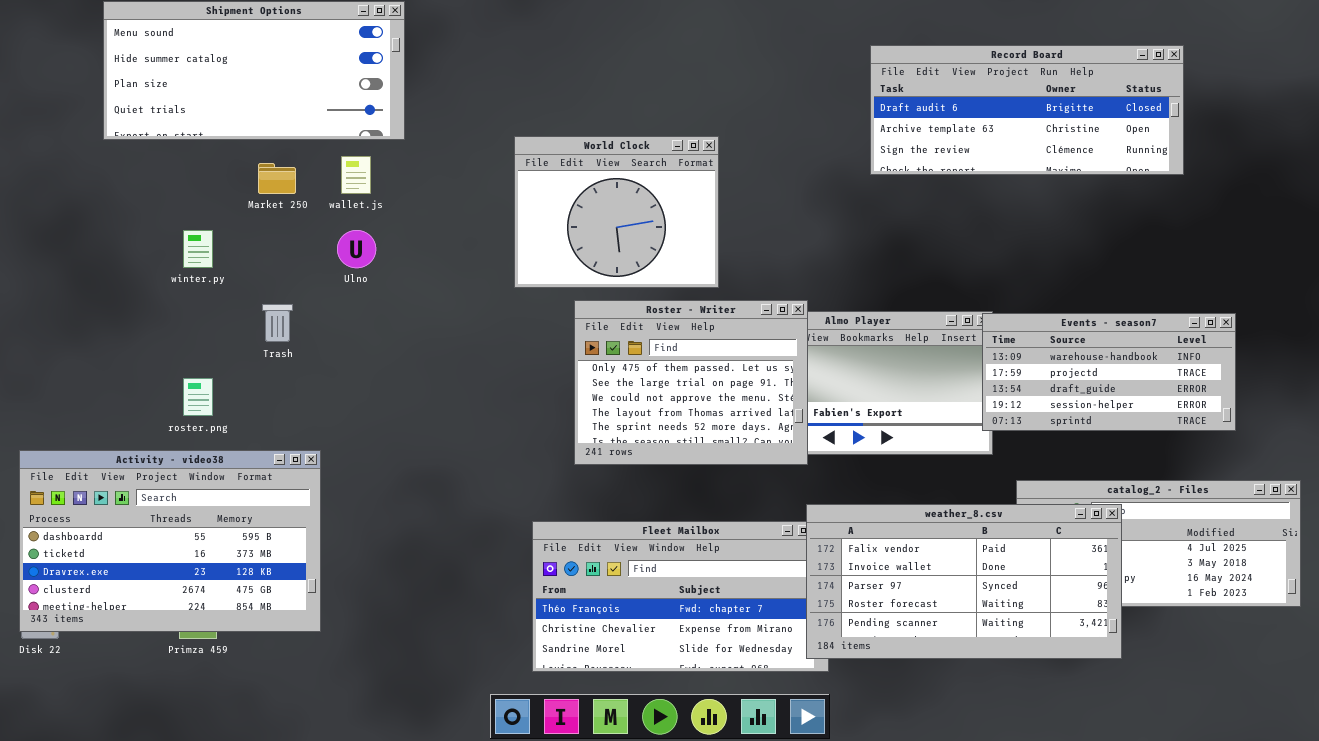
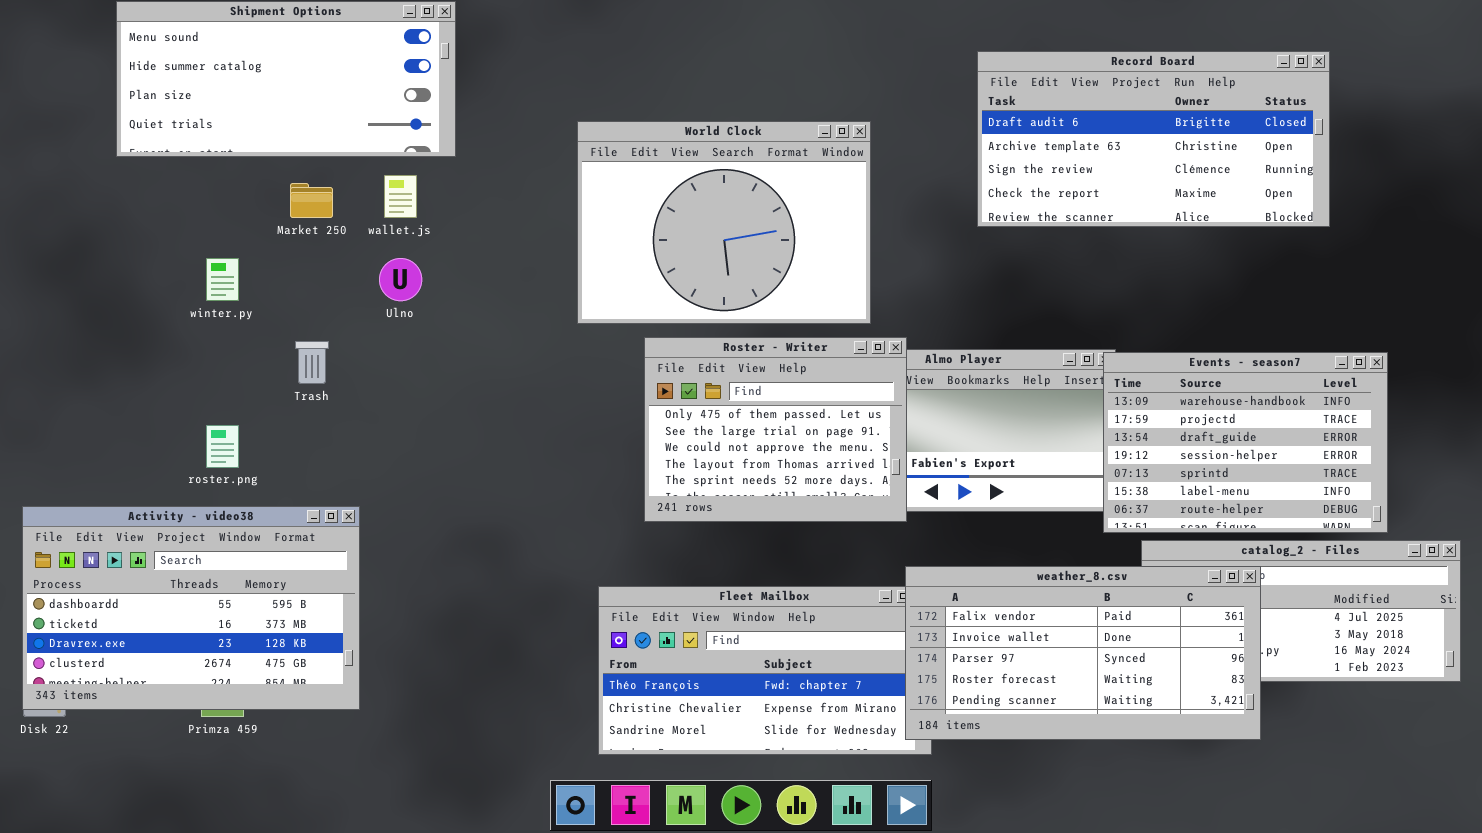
Record Board: [870,45,1184,175] -> [977,51,1330,227], resized
World Clock: [514,136,719,288] -> [577,121,871,324], resized
Events - season7: [982,313,1236,431] -> [1103,352,1388,533], resized

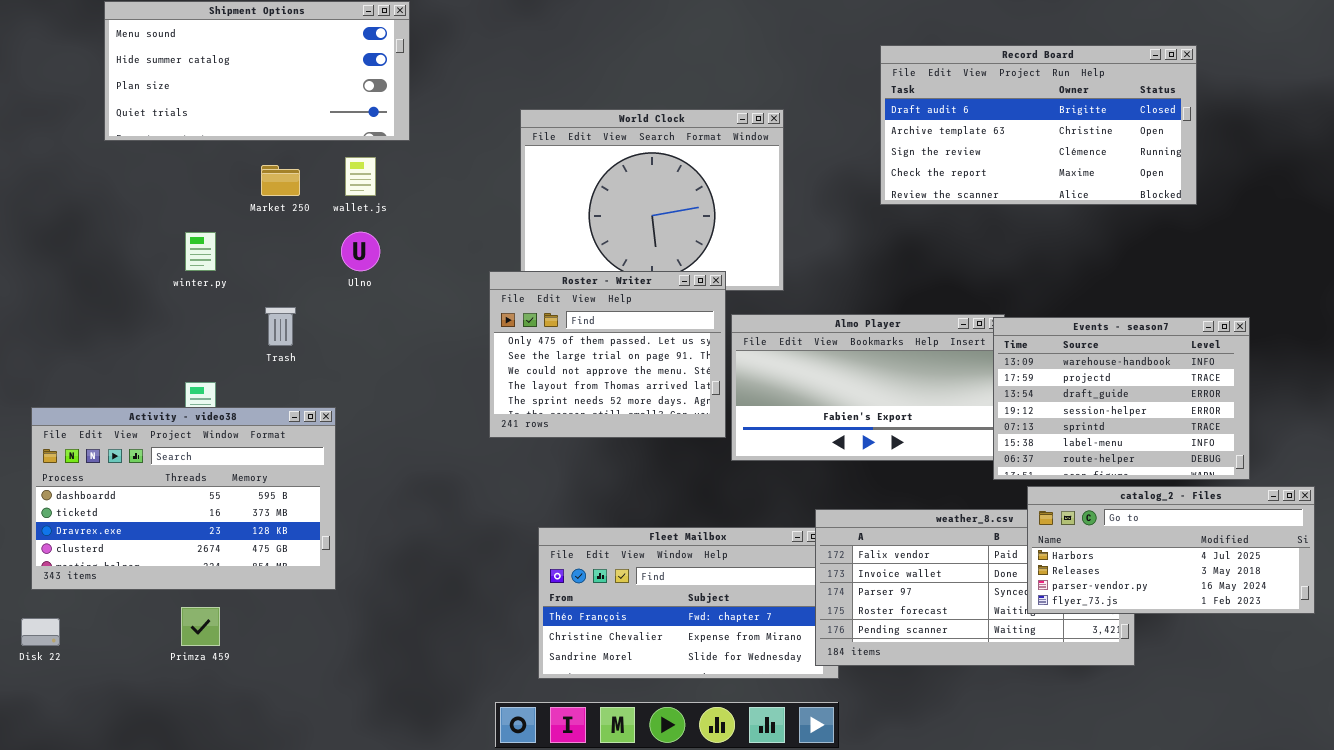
Roster - Writer: [644,337,907,522] -> [489,271,726,438], moved
Activity - video38: [22,506,360,710] -> [31,407,336,590], moved
catalog_2 - Files: [1141,540,1461,682] -> [1027,486,1315,614], raised

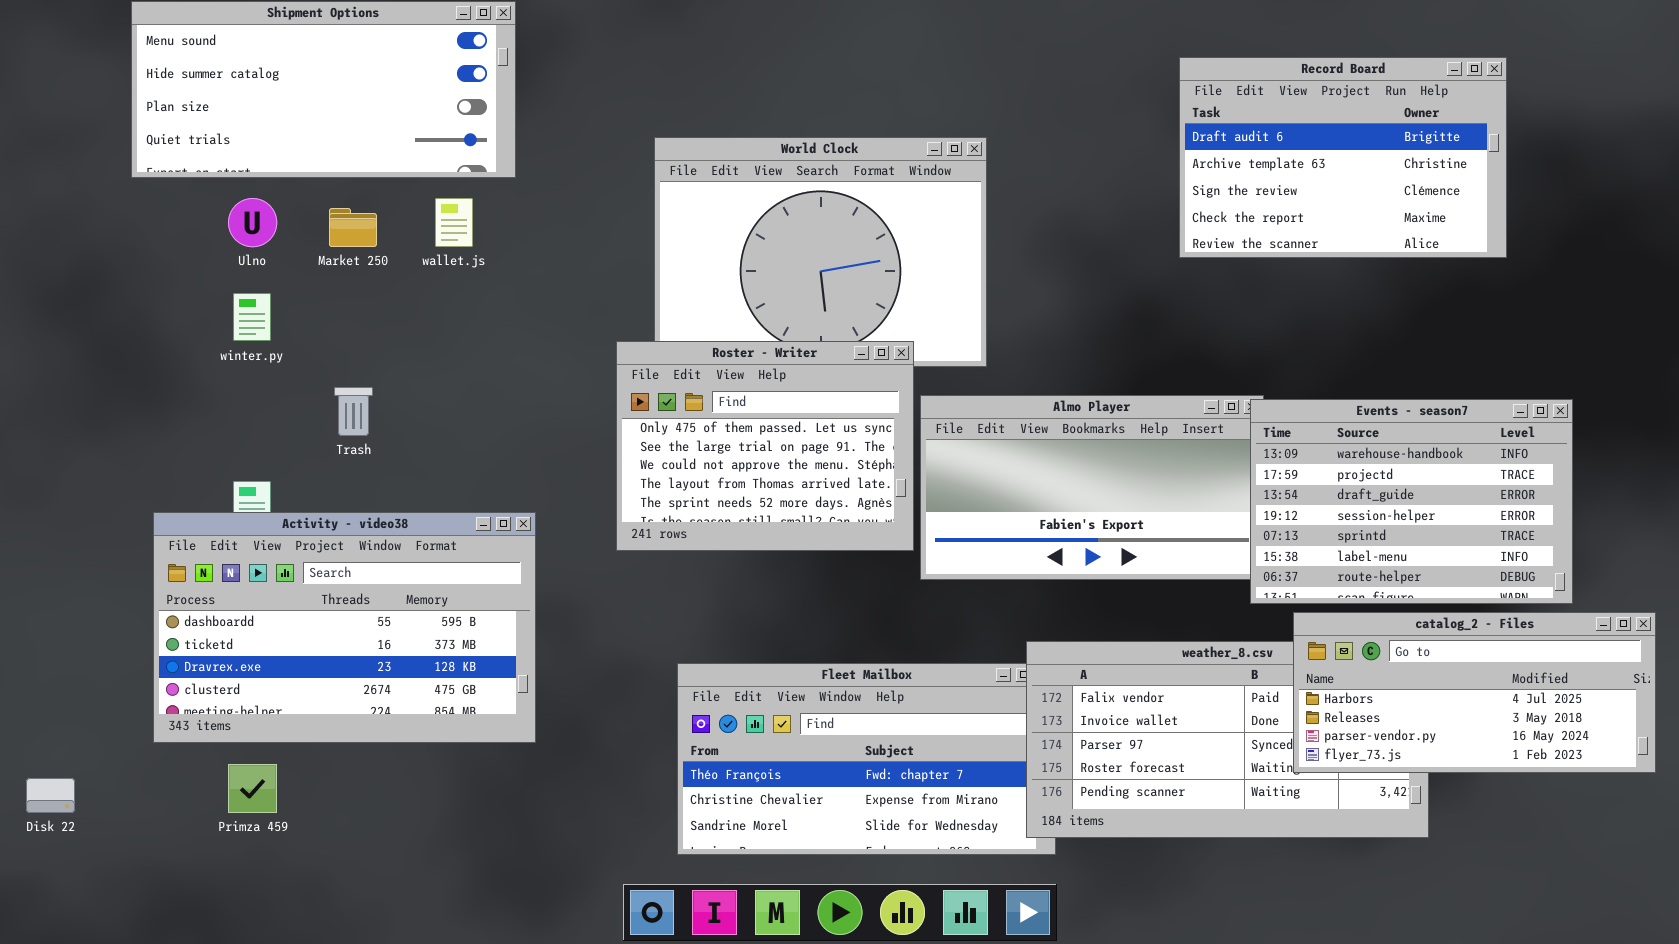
Record Board: [880,45,1197,205] -> [1179,57,1507,258], resized
Ulno: [341,232,380,271] -> [228,198,277,247], moved
Activity - video38: [31,407,336,590] -> [153,512,536,743], moved

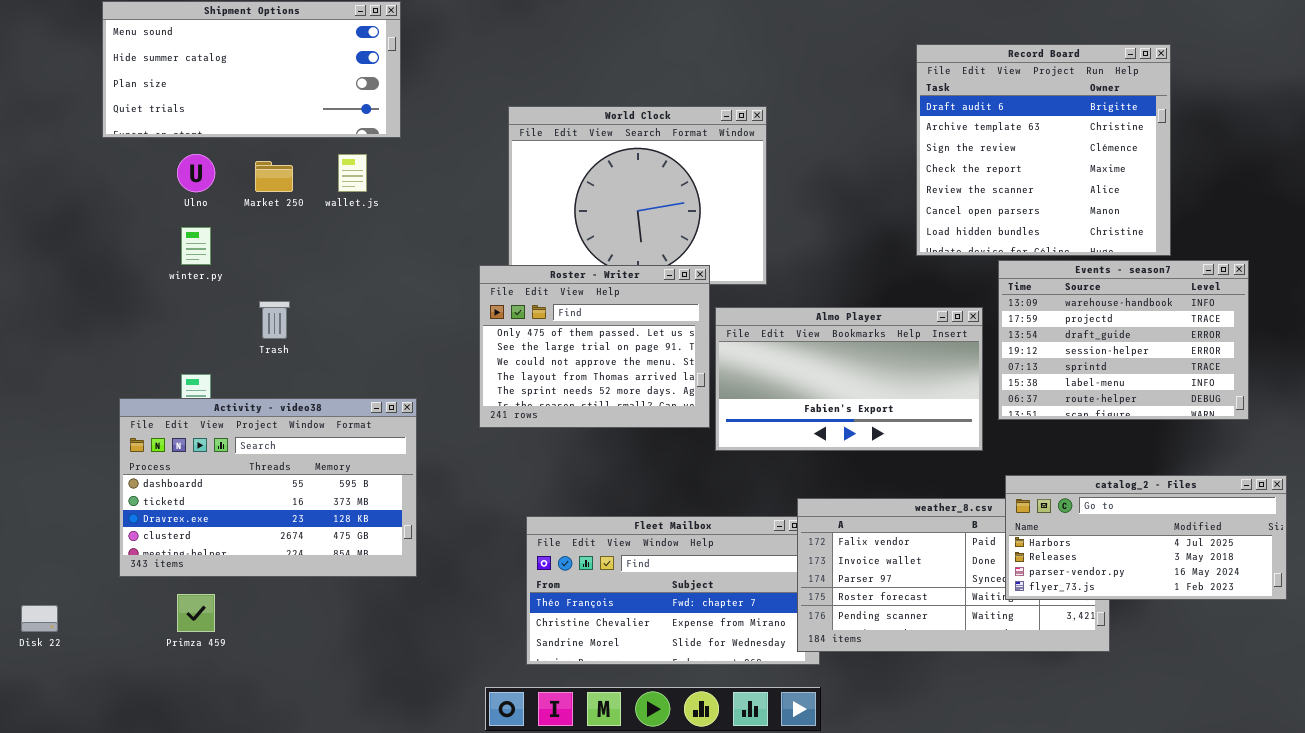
Record Board: [1179,57,1507,258] -> [916,44,1171,256], resized
Events - season7: [1250,399,1573,604] -> [998,260,1249,420], moved

